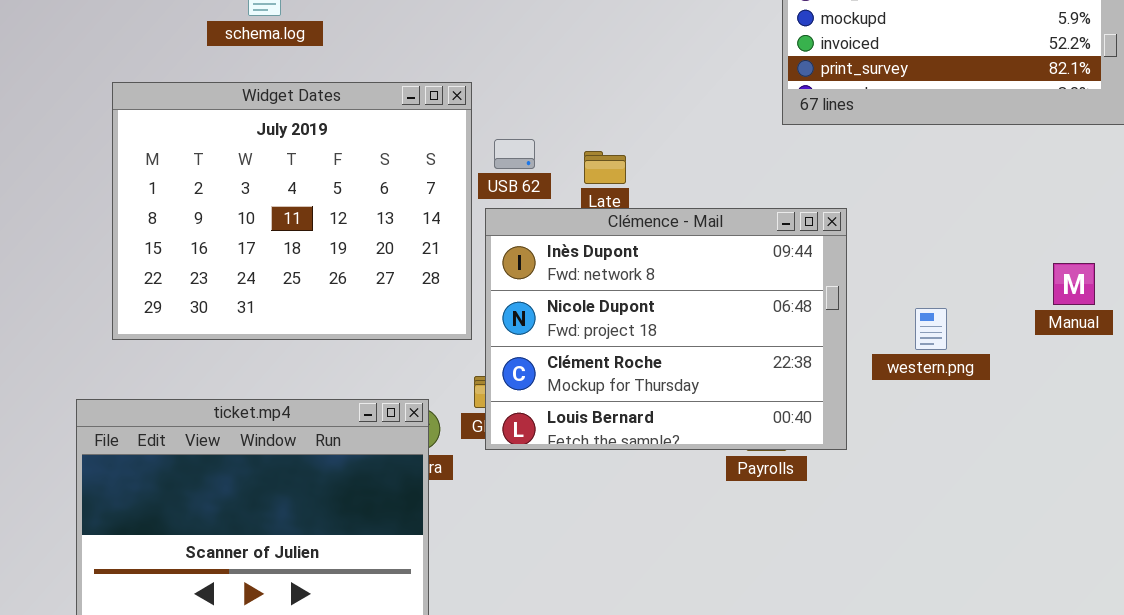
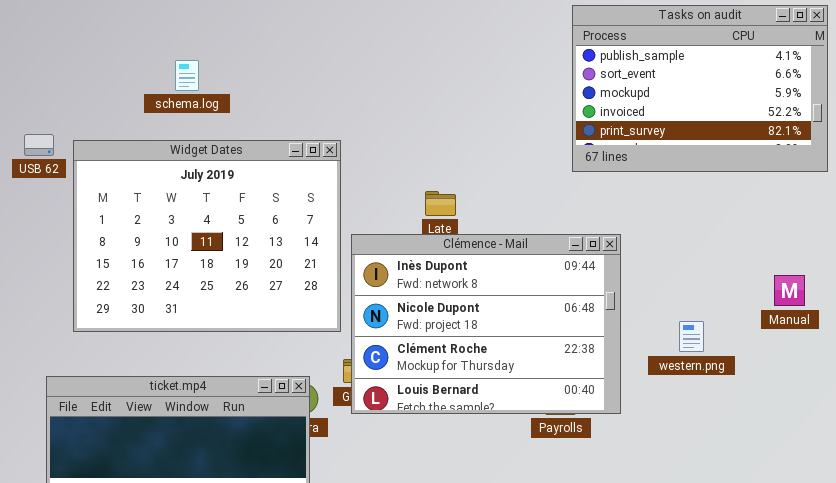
USB 62: [494,139,535,169] -> [24,134,54,156], moved
western.png: [915,308,947,350] -> [679,321,704,352], moved

